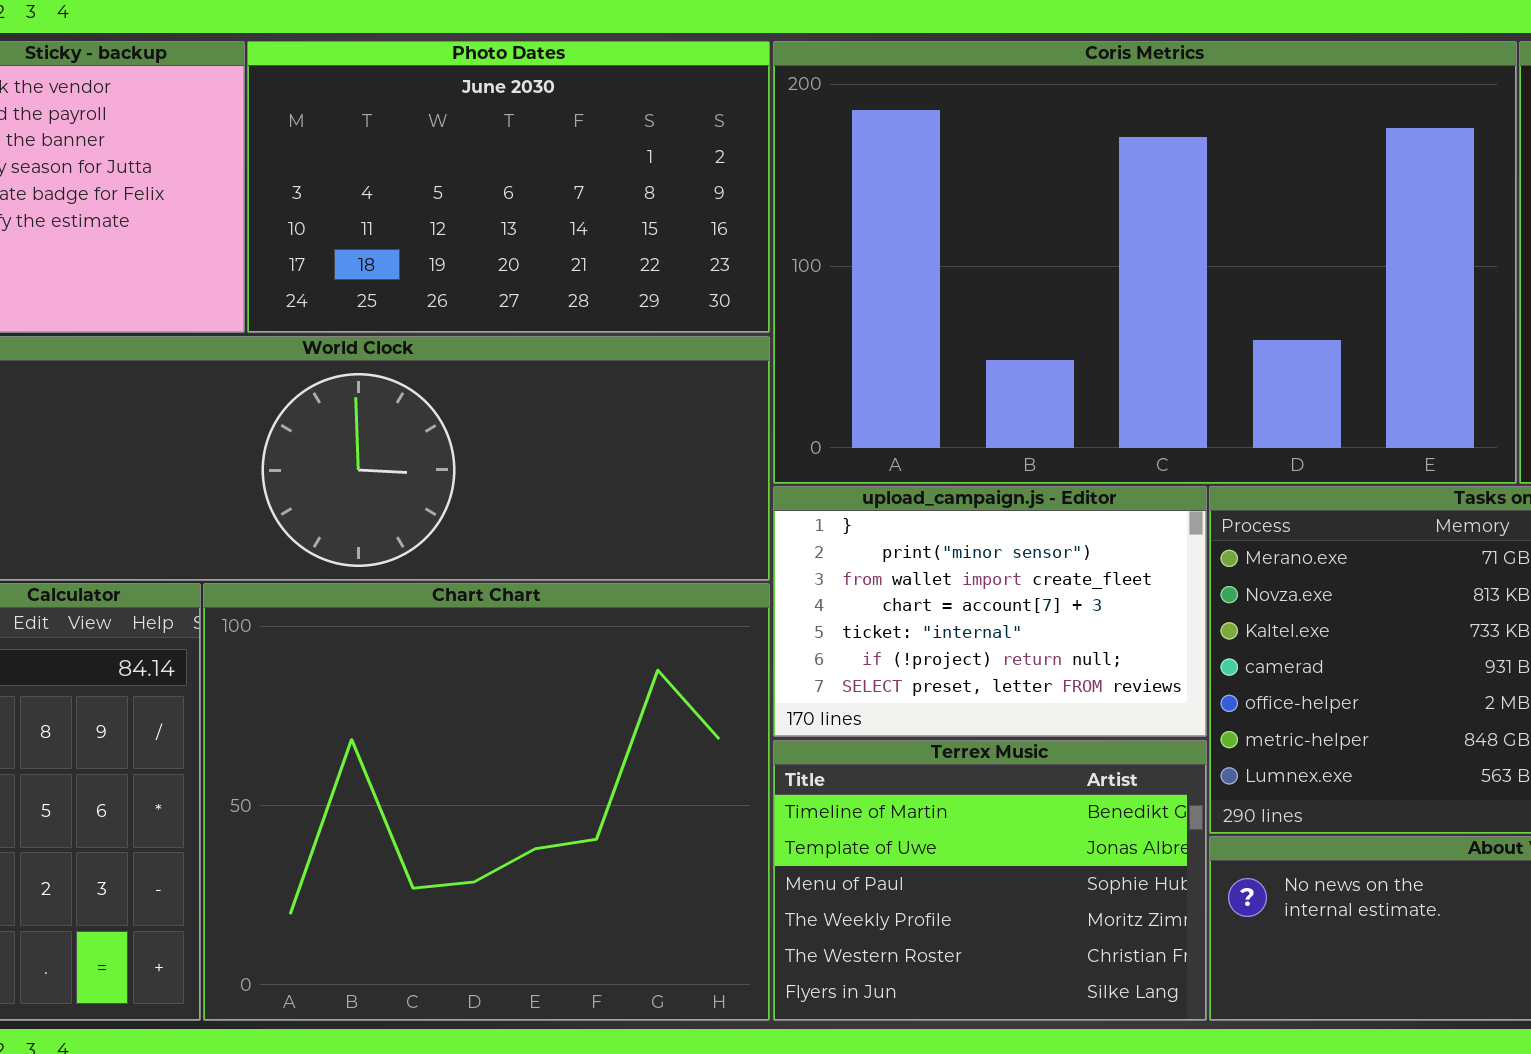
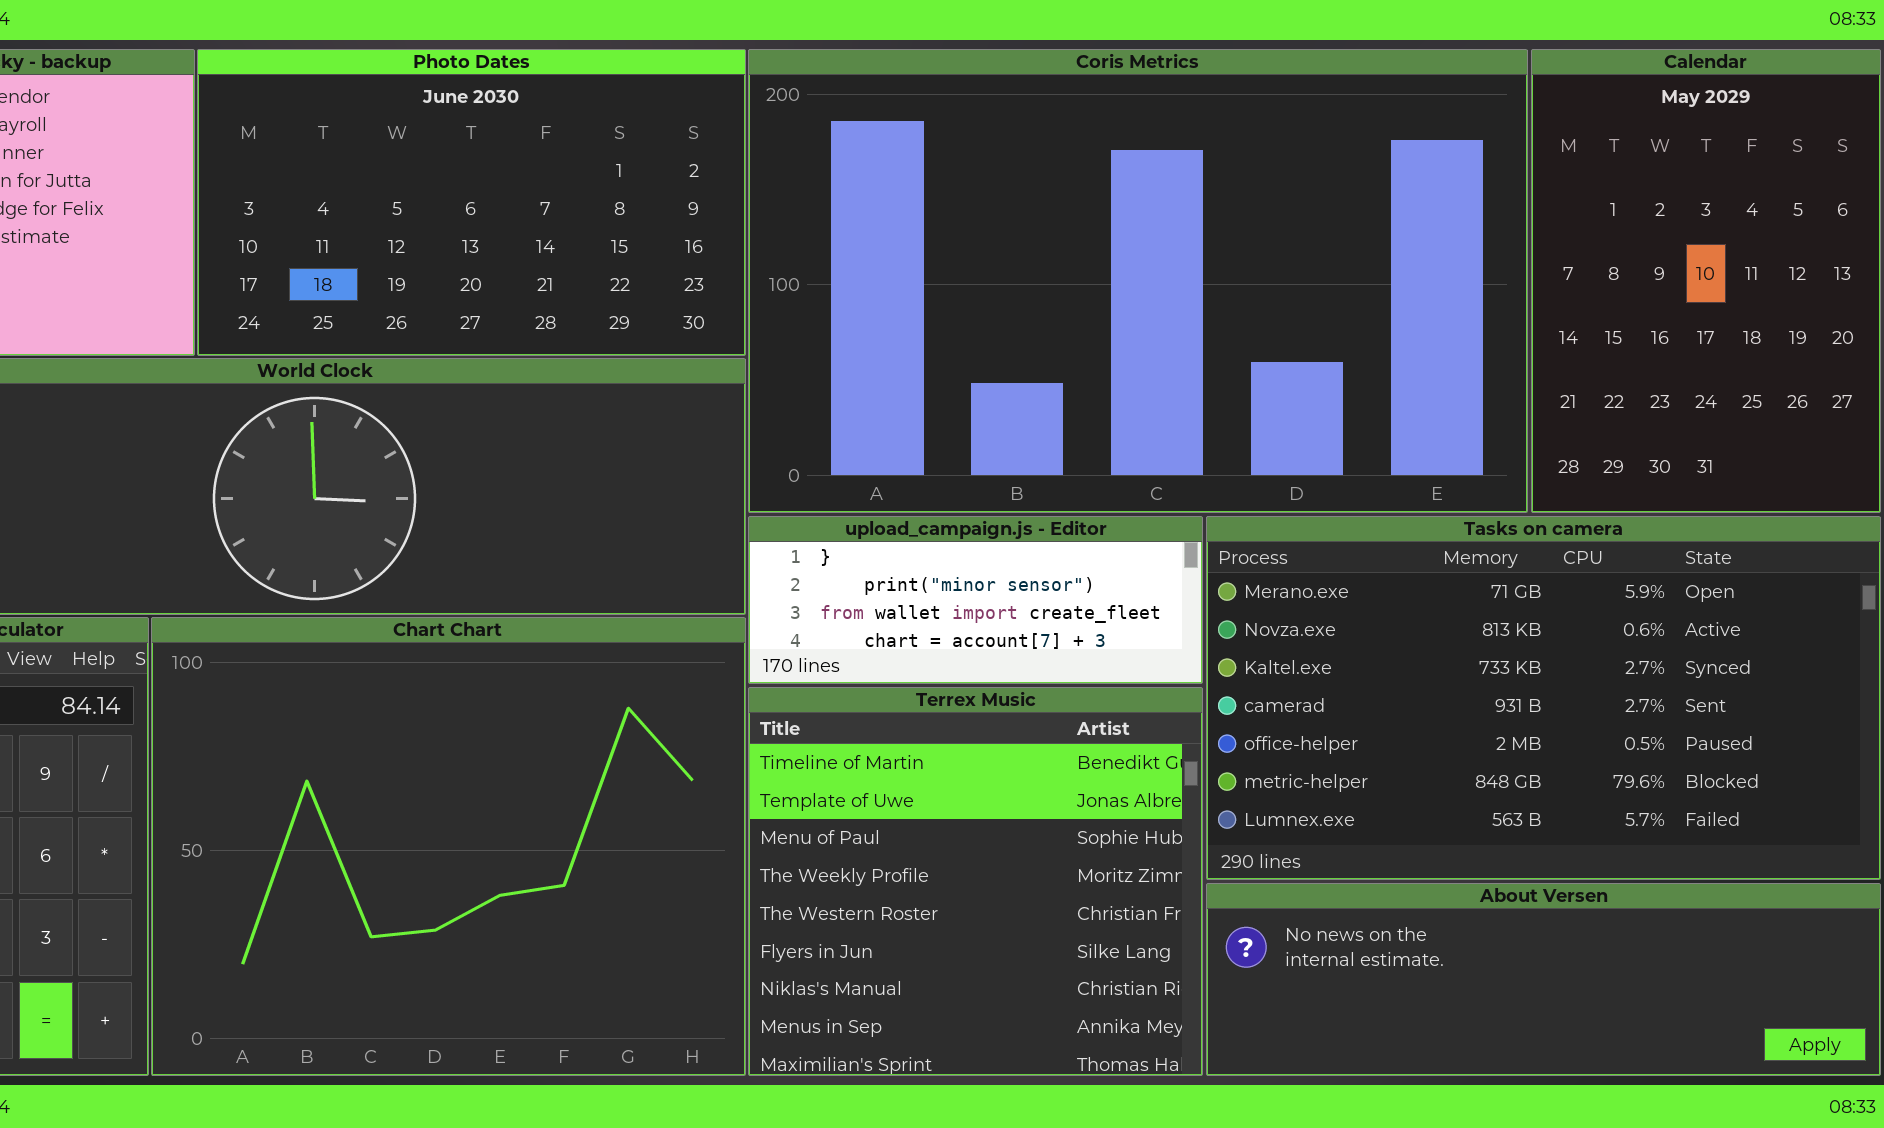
upload_campaign.js - Editor: [773,486,1207,737] -> [748,516,1203,684], resized
Terrex Music: [773,740,1207,1021] -> [748,687,1203,1076], resized

